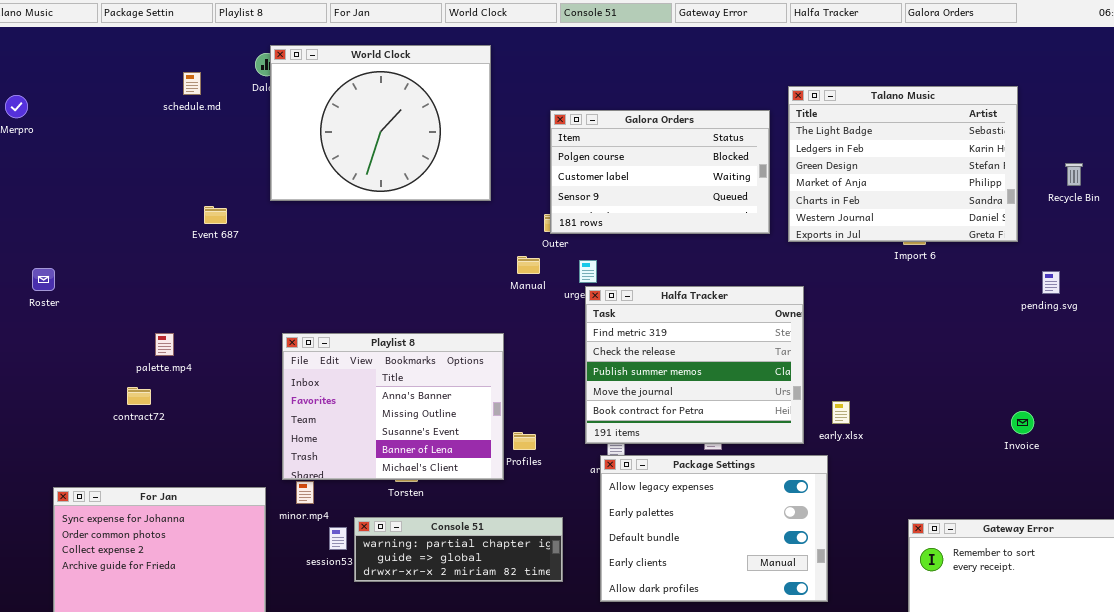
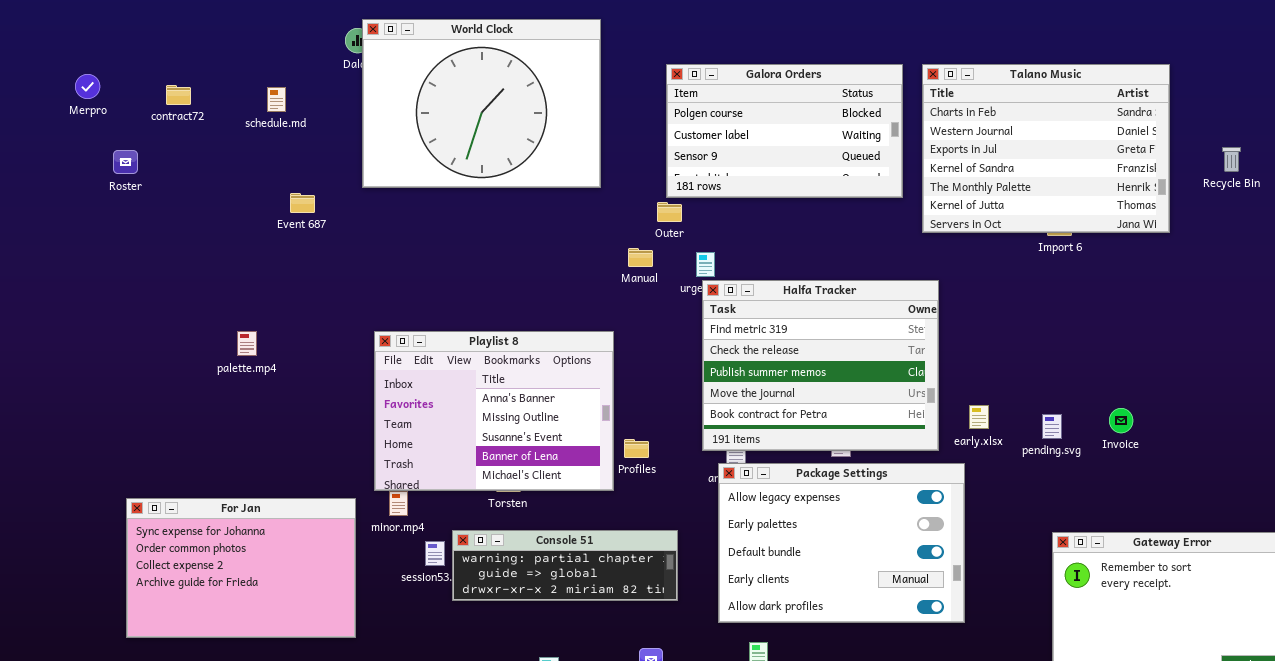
schedule.md: [183,72,201,95] -> [267,87,286,112], moved
Talano Music: [788,86,1018,242] -> [922,64,1170,233], scrolled down 4 rows
Galora Orders: [550,110,770,234] -> [666,64,903,198], moved
Roster: [32,268,55,291] -> [113,150,138,174], moved
pending.svg: [1042,271,1060,294] -> [1042,414,1062,439], moved
contract72: [127,387,151,405] -> [166,85,191,105], moved
Invoice: [1011,411,1034,434] -> [1109,408,1133,433], moved

